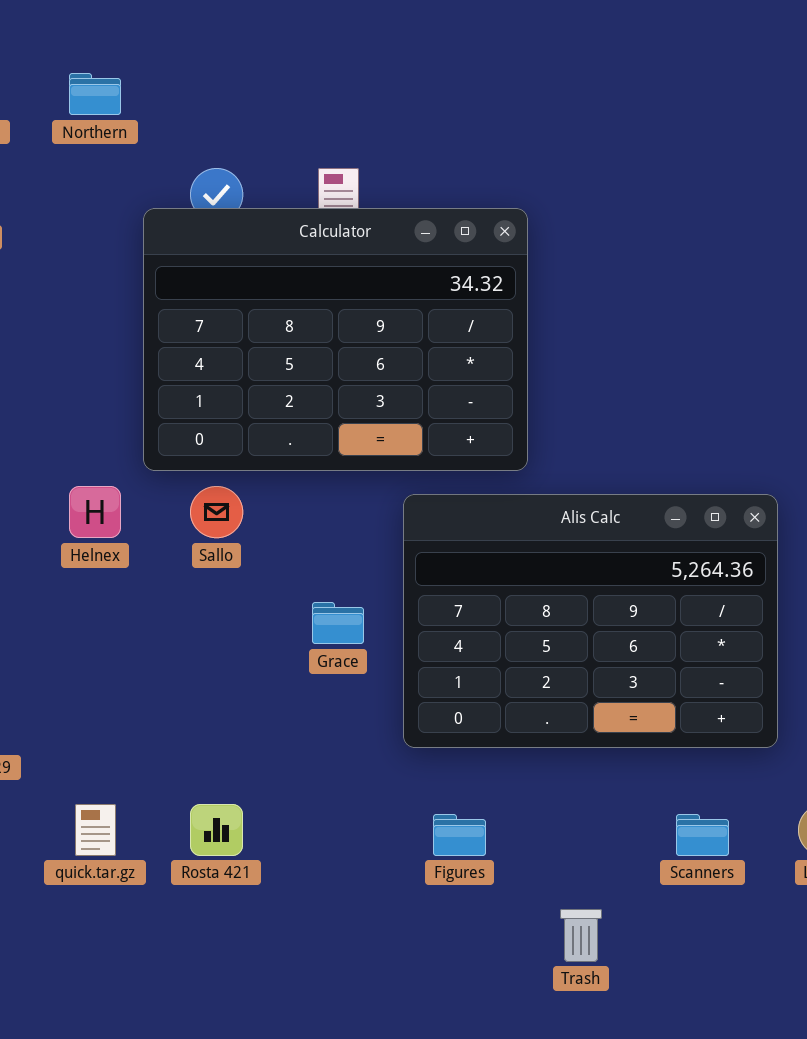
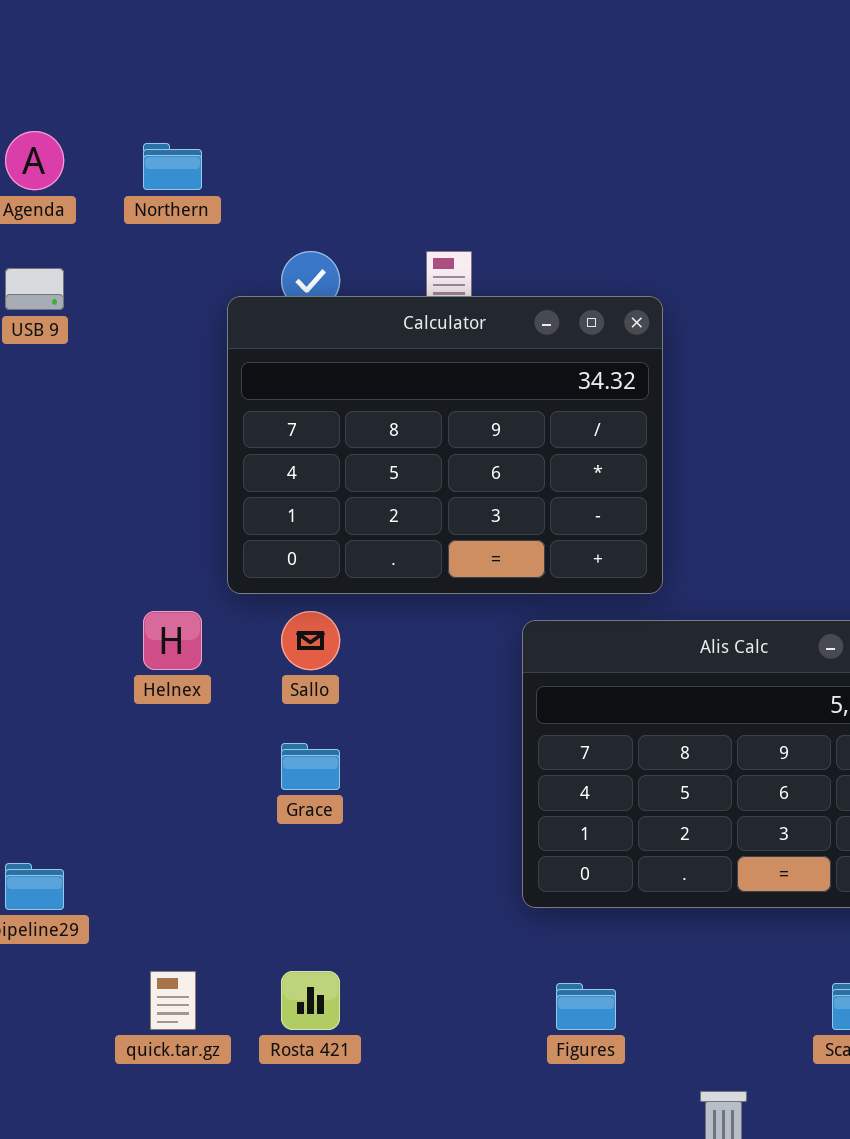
Grace: [312,602,364,644] -> [281,743,340,790], moved

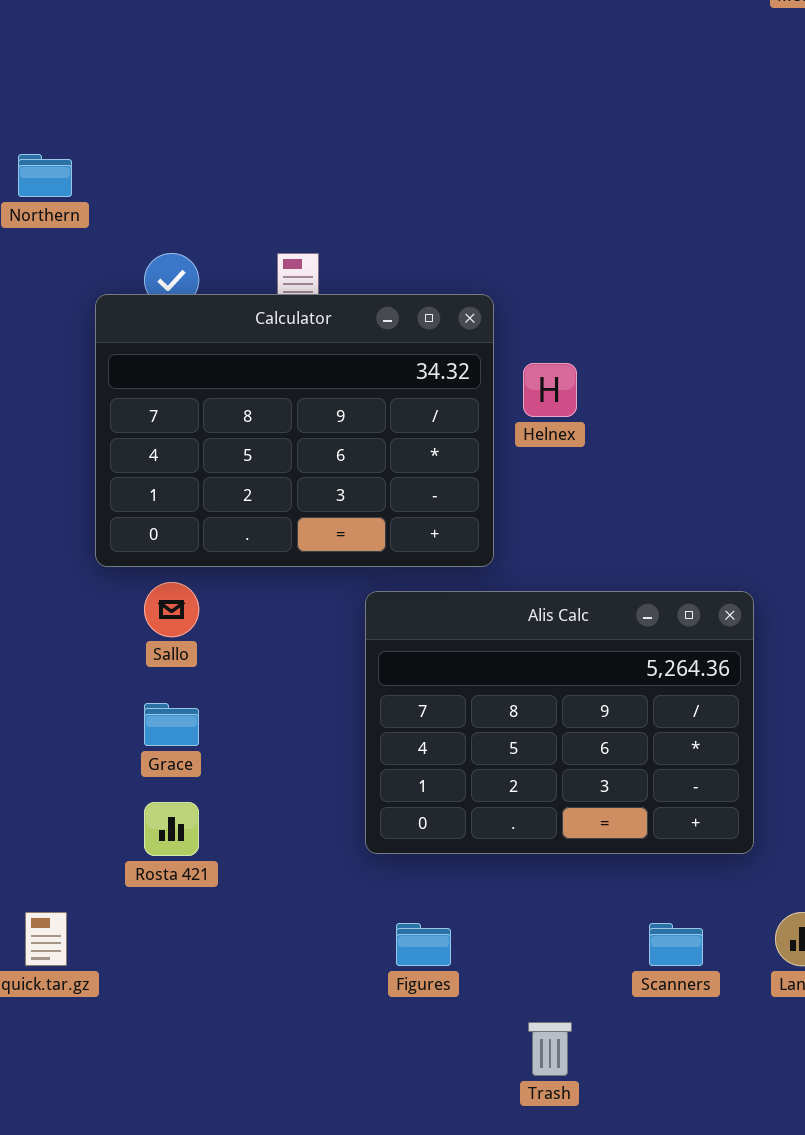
Helnex: [143,611,202,670] -> [523,363,577,417], moved
Rosta 421: [281,971,340,1030] -> [144,802,199,856], moved

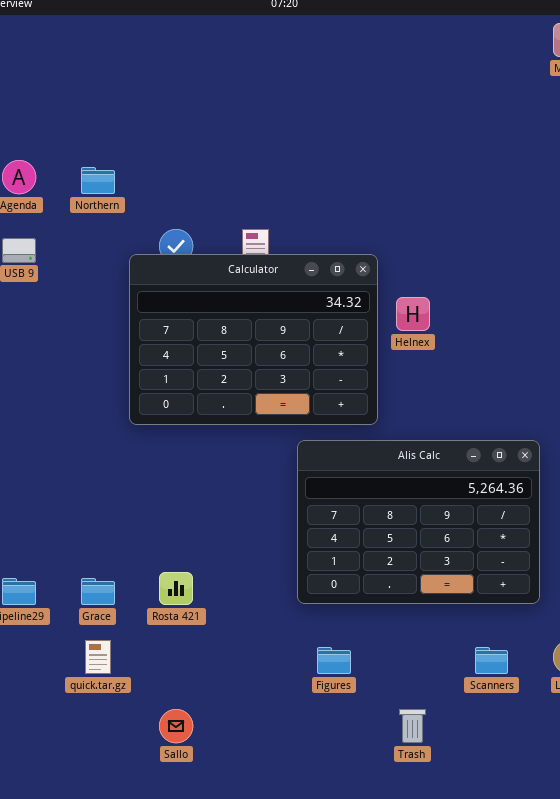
Sallo: [144,582,199,637] -> [159,709,193,743], moved
Grace: [144,703,199,746] -> [81,578,115,605], moved

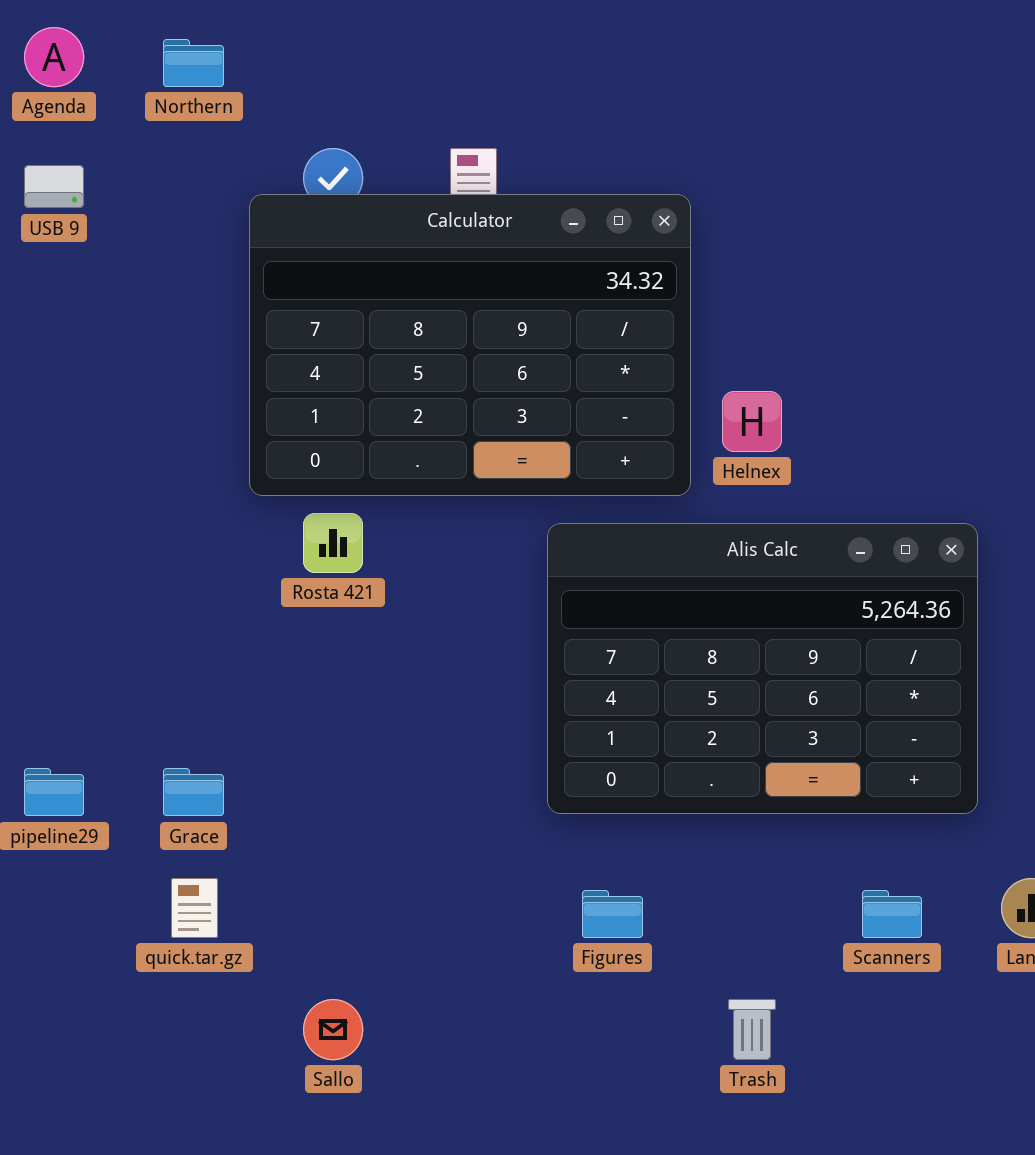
Helnex: [396,297,430,331] -> [722,391,782,452], moved
Rosta 421: [159,572,193,605] -> [303,513,363,573], moved

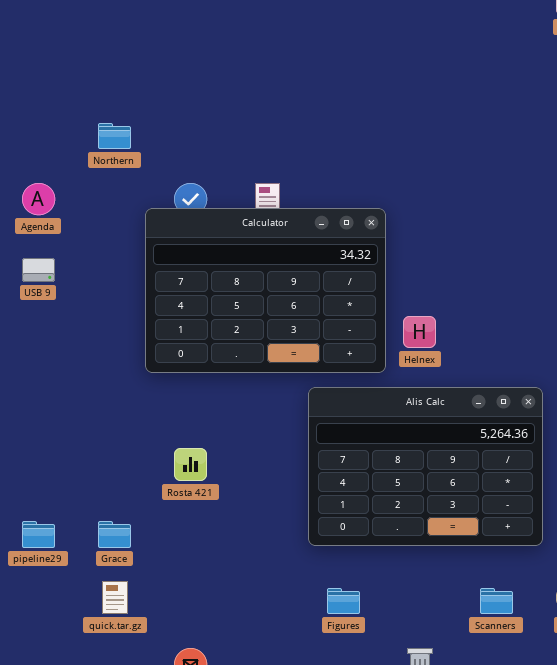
Agenda: [24,27,84,87] -> [22,183,55,215], moved
USB 9: [24,165,84,208] -> [22,258,55,282], moved
Rosta 421: [303,513,363,573] -> [174,448,207,481], moved

